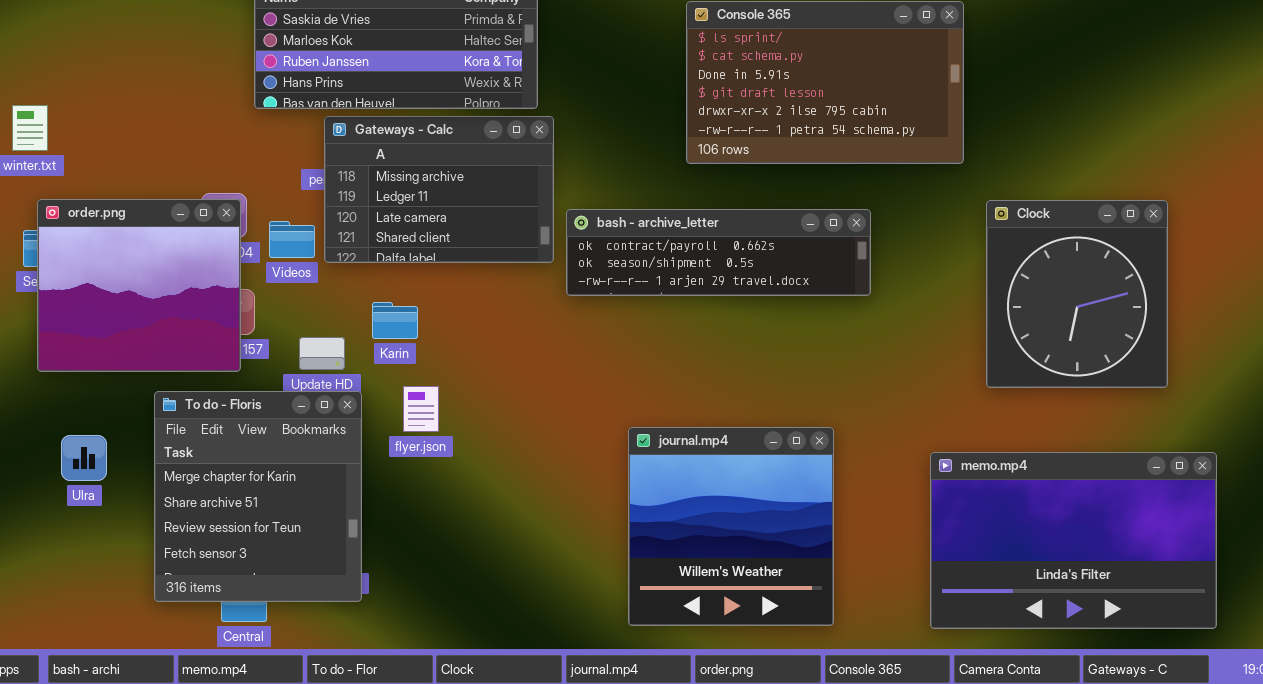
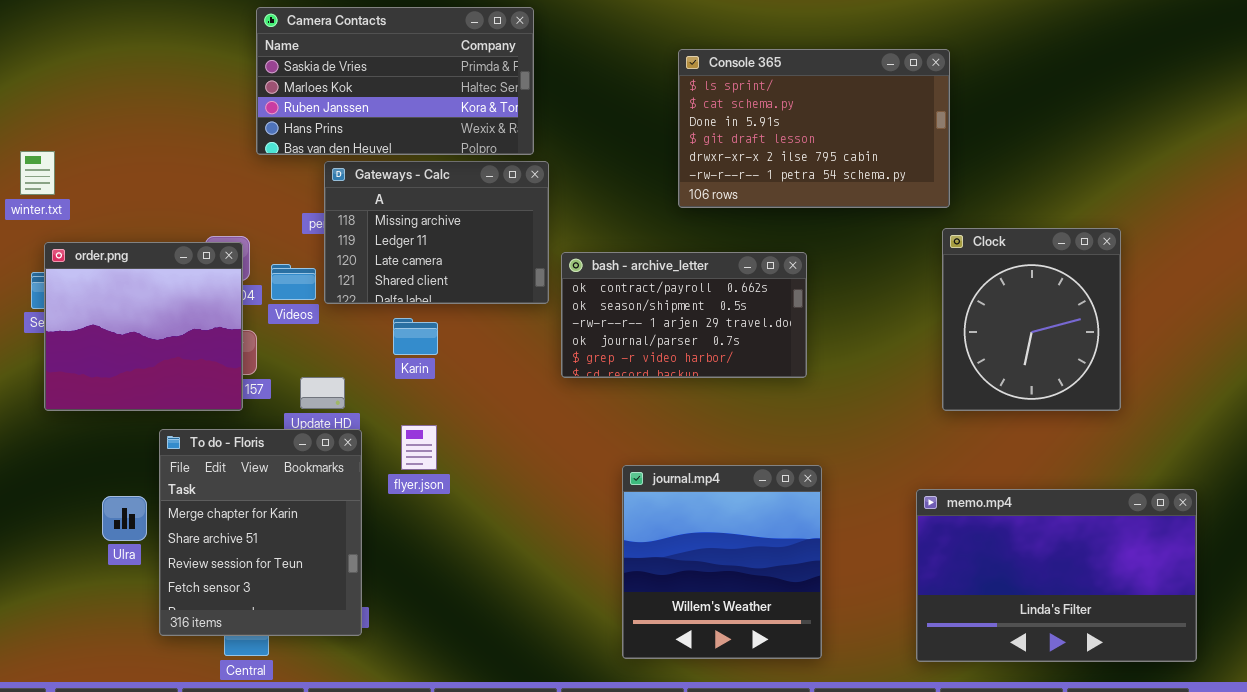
Clock: [986,200,1168,388] -> [942,228,1121,411], moved
bash - archive_letter: [566,209,871,296] -> [561,252,807,378], resized
Karin: [372,302,418,339] -> [393,318,438,355], moved
Ulra: [61,435,107,481] -> [102,496,147,541], moved

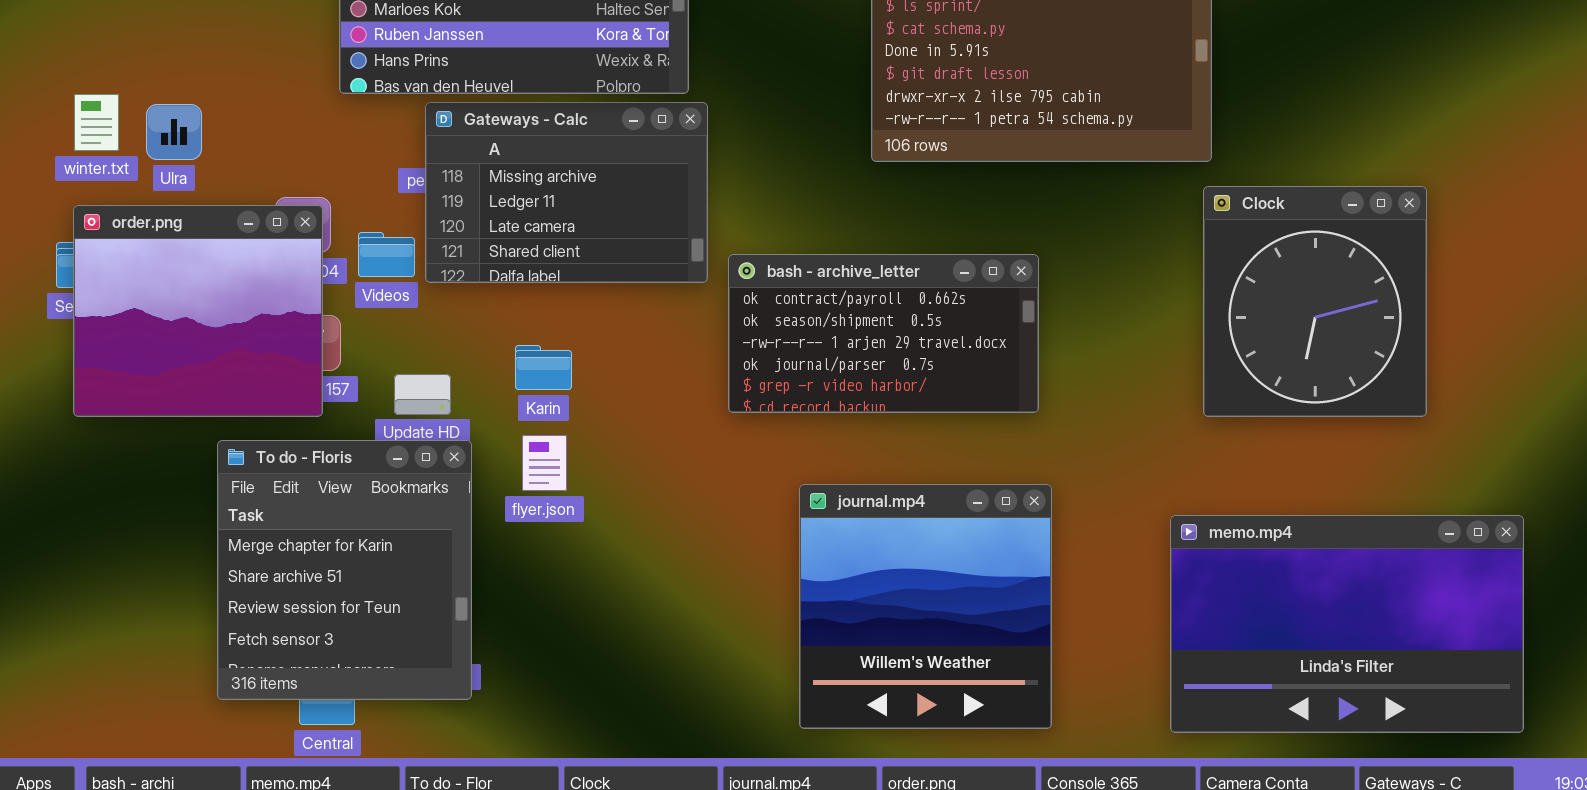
winter.txt: [20,151,55,195] -> [74,94,119,151], moved
bash - archive_letter: [561,252,807,378] -> [728,254,1039,413], moved
Karin: [393,318,438,355] -> [515,345,572,390], moved
Ulra: [102,496,147,541] -> [146,104,202,160], moved

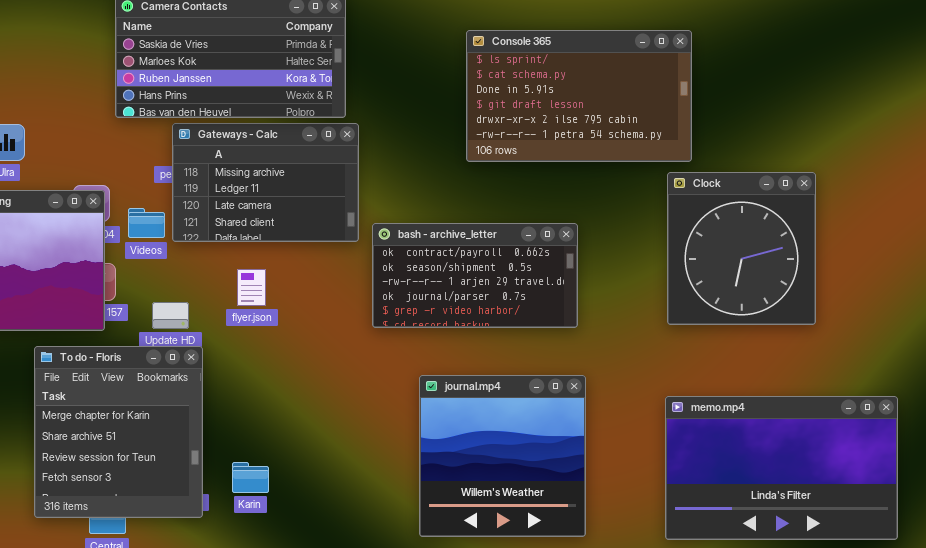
Clock: [1203,186,1427,417] -> [667,172,816,325], moved
Karin: [515,345,572,390] -> [232,462,269,493], moved
flyer.json: [522,435,567,491] -> [237,269,266,306], moved

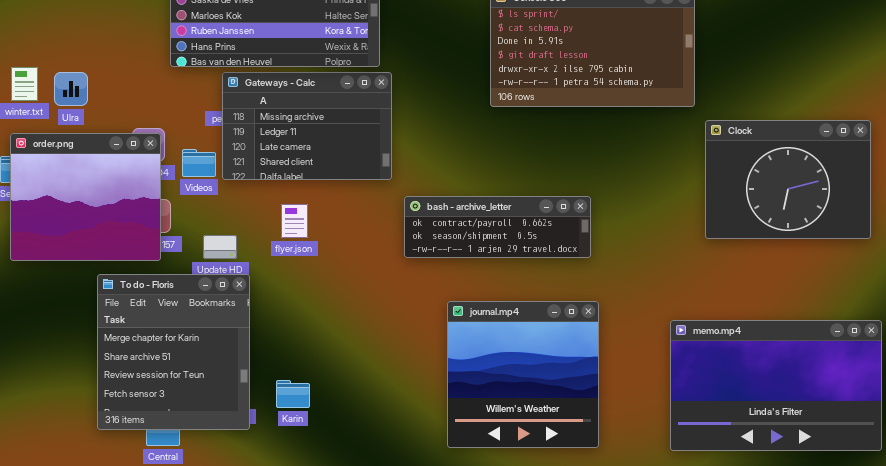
Clock: [667,172,816,325] -> [705,120,871,239], moved, resized
bash - archive_letter: [372,223,578,328] -> [404,196,591,258], resized

